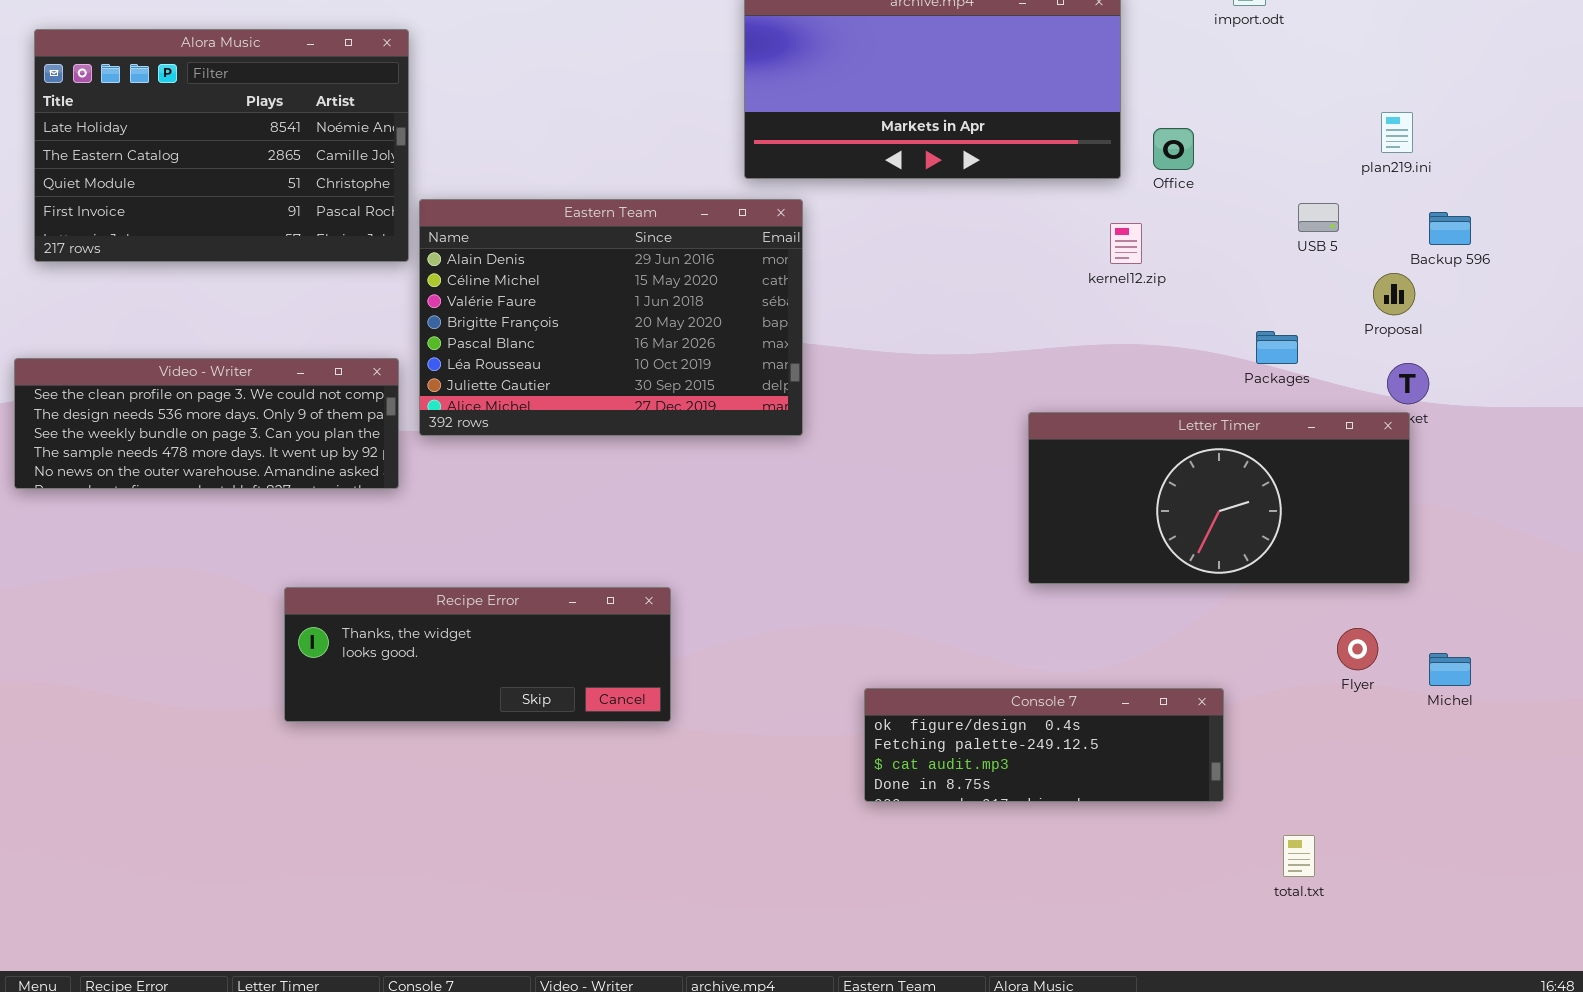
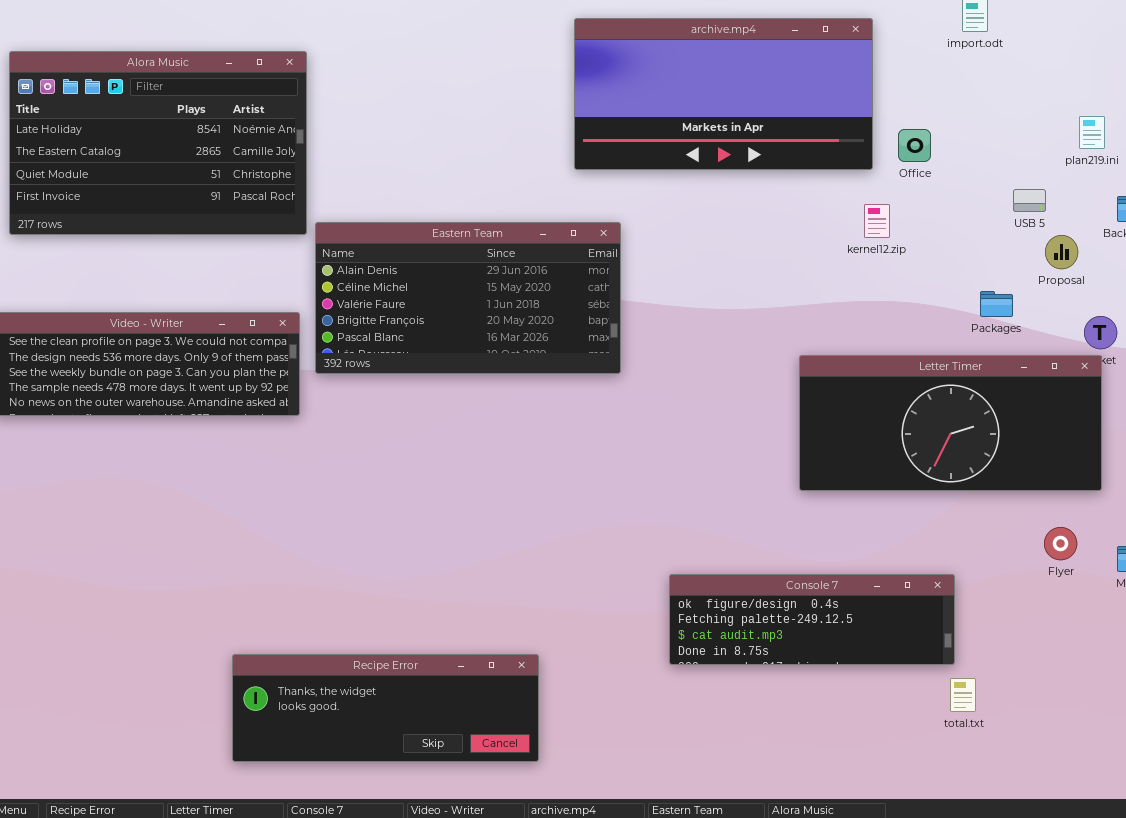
Eastern Team: [419,199,803,436] -> [315,222,621,374], resized
Proposal: [1373,273,1415,315] -> [1045,235,1078,269], moved
Recipe Error: [284,587,671,722] -> [232,654,539,762], moved
total.txt: [1283,835,1315,877] -> [950,678,976,712], moved

